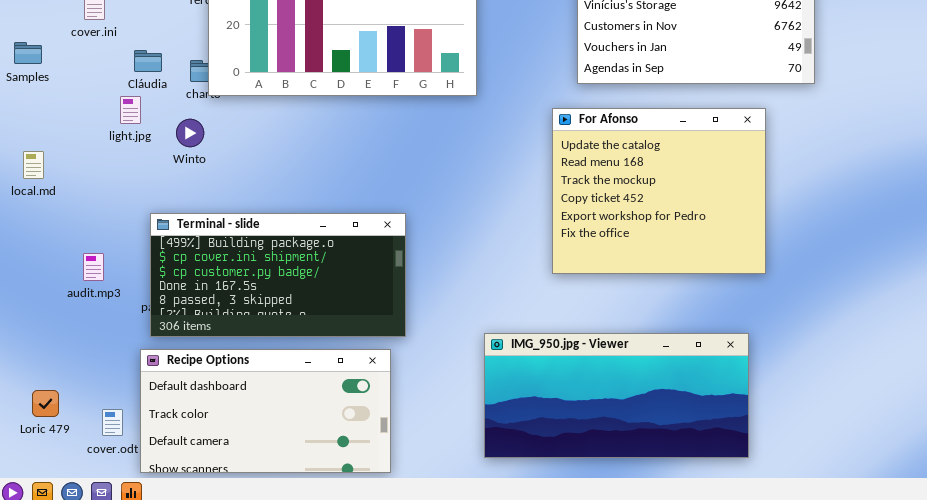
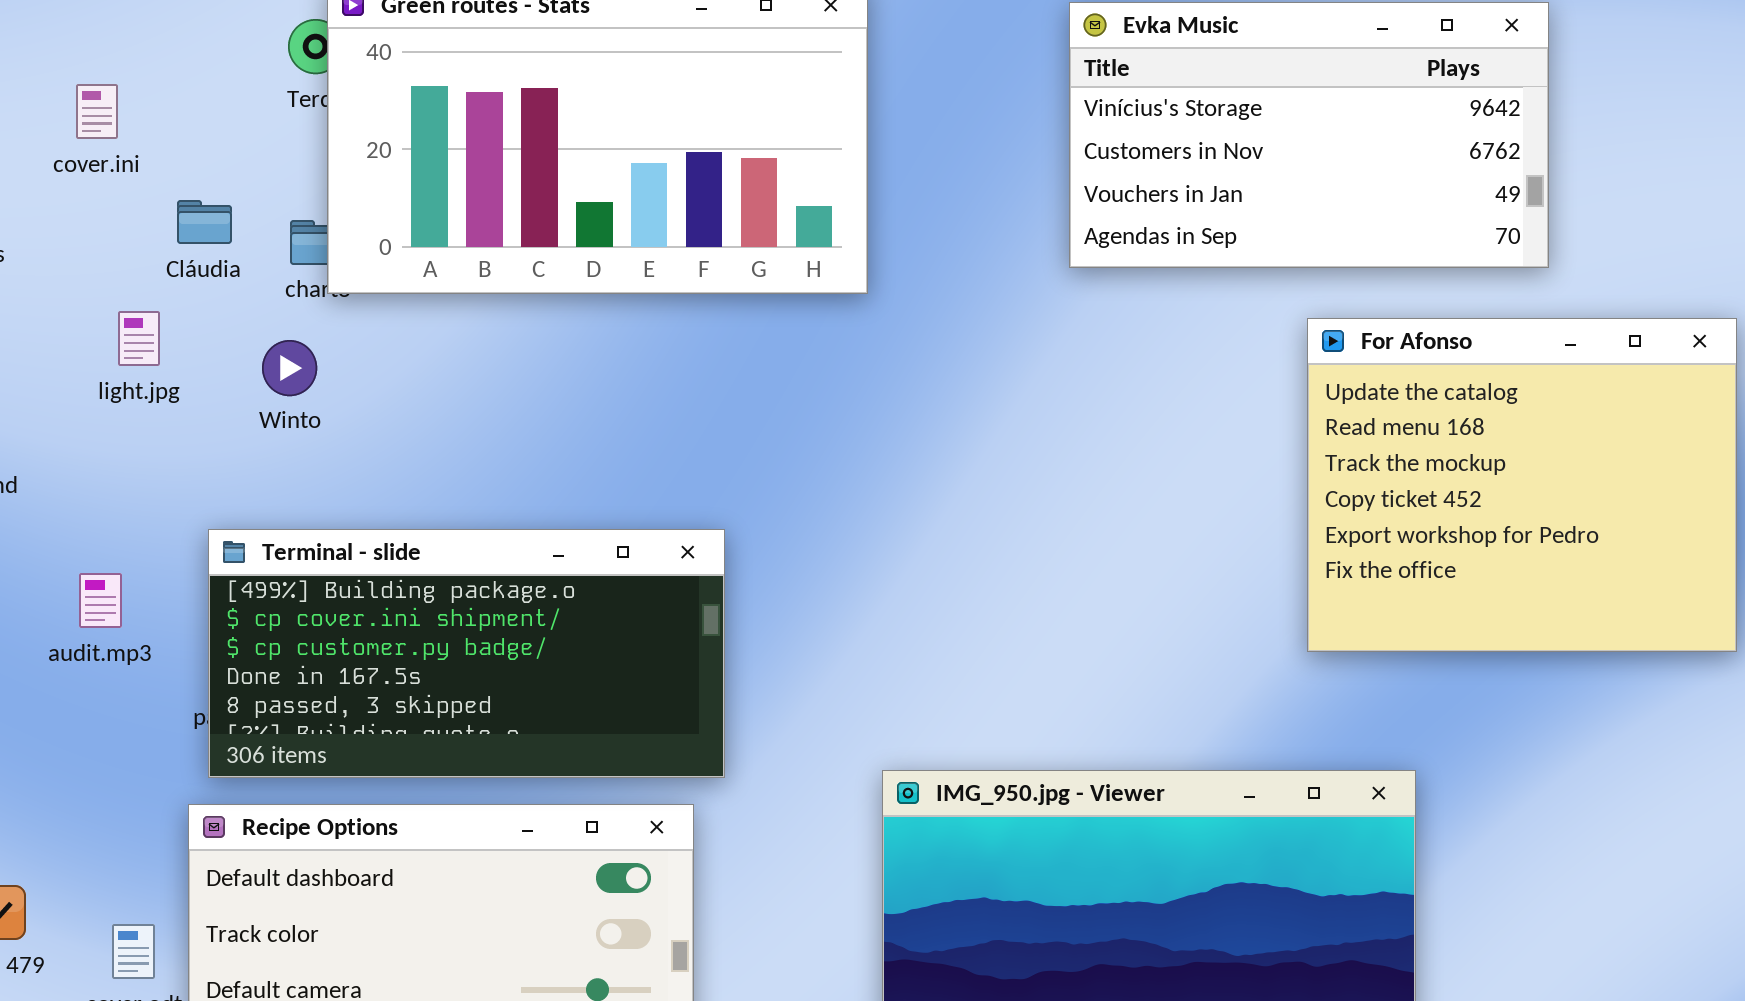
light.jpg: [120,96,141,124] -> [118,311,160,366], moved
For Afonso: [552,108,766,274] -> [1307,318,1737,652], moved
audit.mp3: [83,253,104,281] -> [79,573,122,628], moved

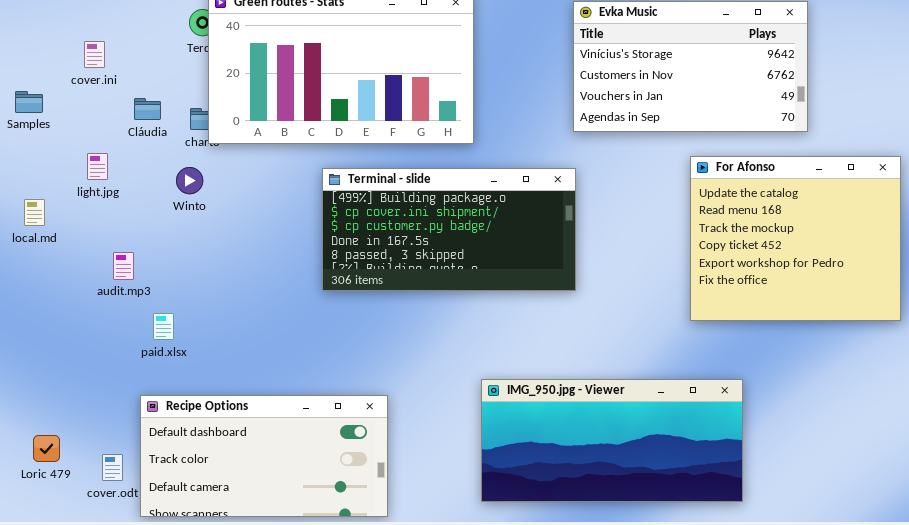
light.jpg: [118,311,160,366] -> [87,153,108,180], moved
Terminal - slide: [208,529,725,778] -> [322,168,576,291], moved
audit.mp3: [79,573,122,628] -> [113,252,134,280], moved

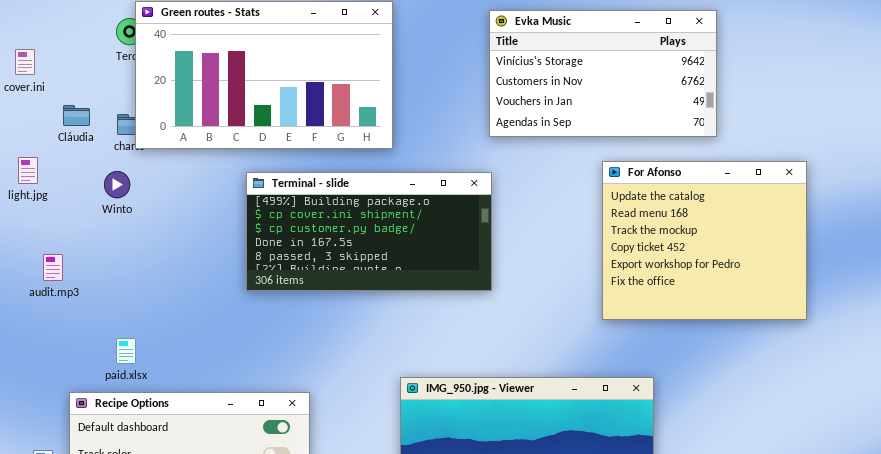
paid.xlsx: [153,313,174,340] -> [116,338,136,364], moved

